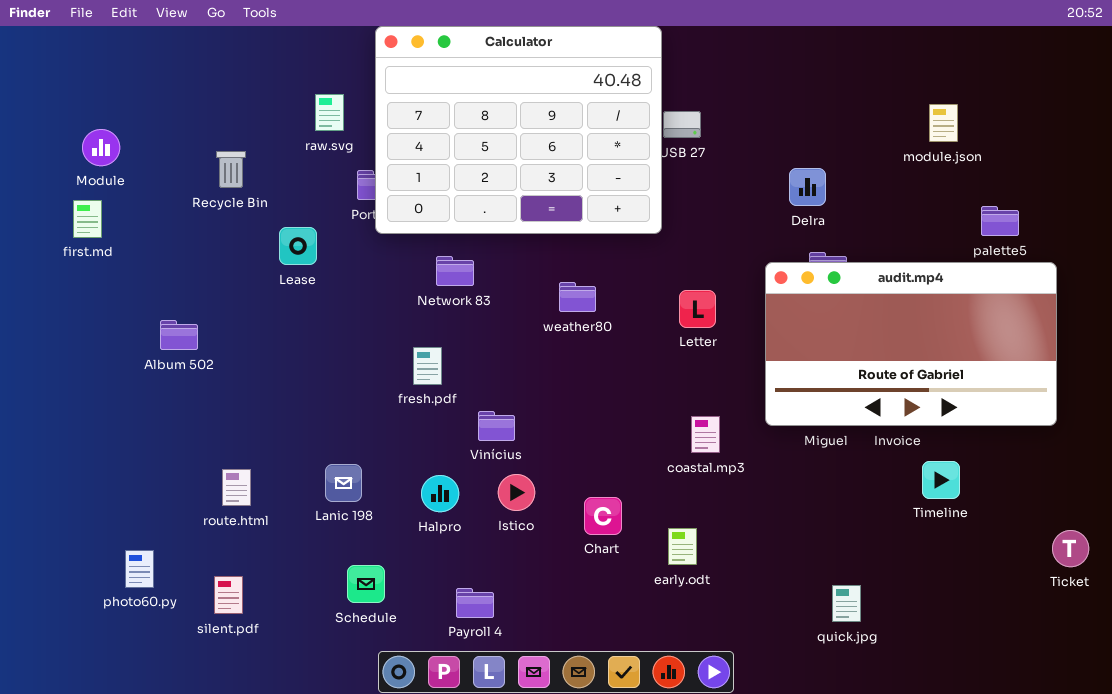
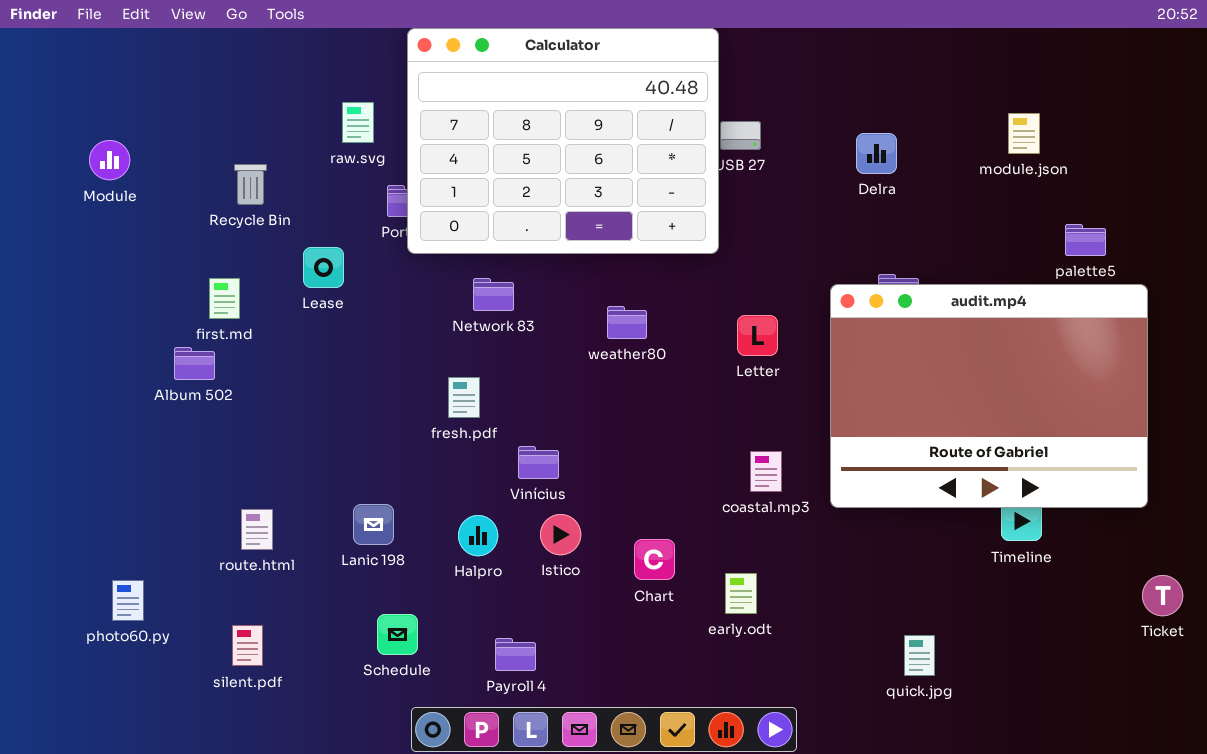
Delra: [789,168,826,206] -> [856,133,897,174], moved
first.md: [73,200,102,238] -> [209,278,240,319], moved
audit.mp4: [765,262,1057,426] -> [830,284,1148,508], resized
photo60.py: [125,550,154,588] -> [112,580,144,621], moved

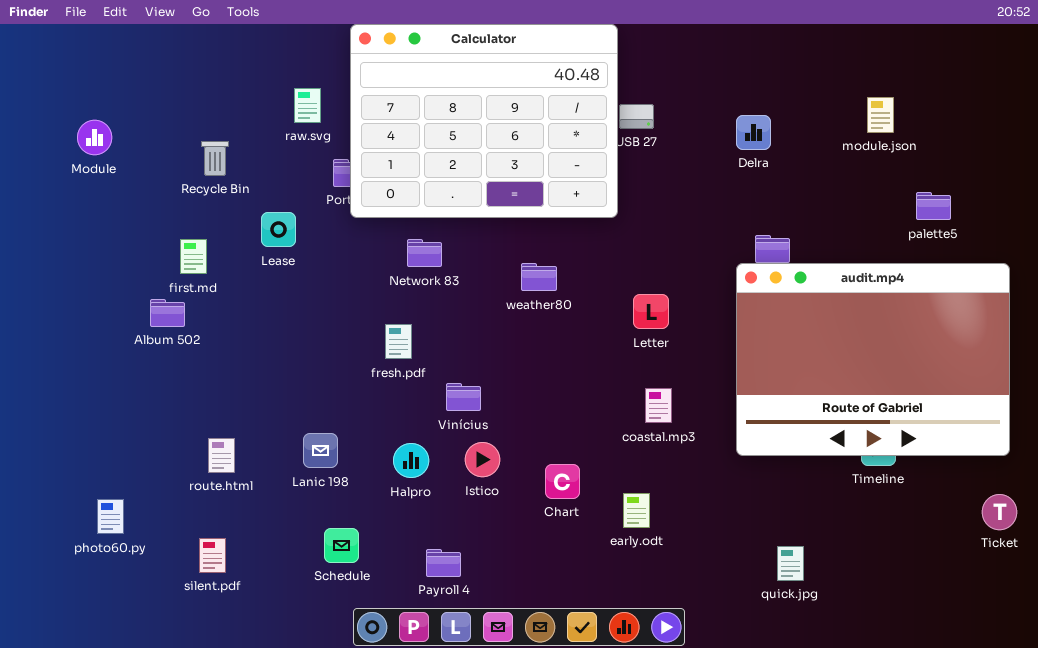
audit.mp4: [830,284,1148,508] -> [736,263,1010,456], moved
Letter: [737,315,778,356] -> [633,294,669,329], moved

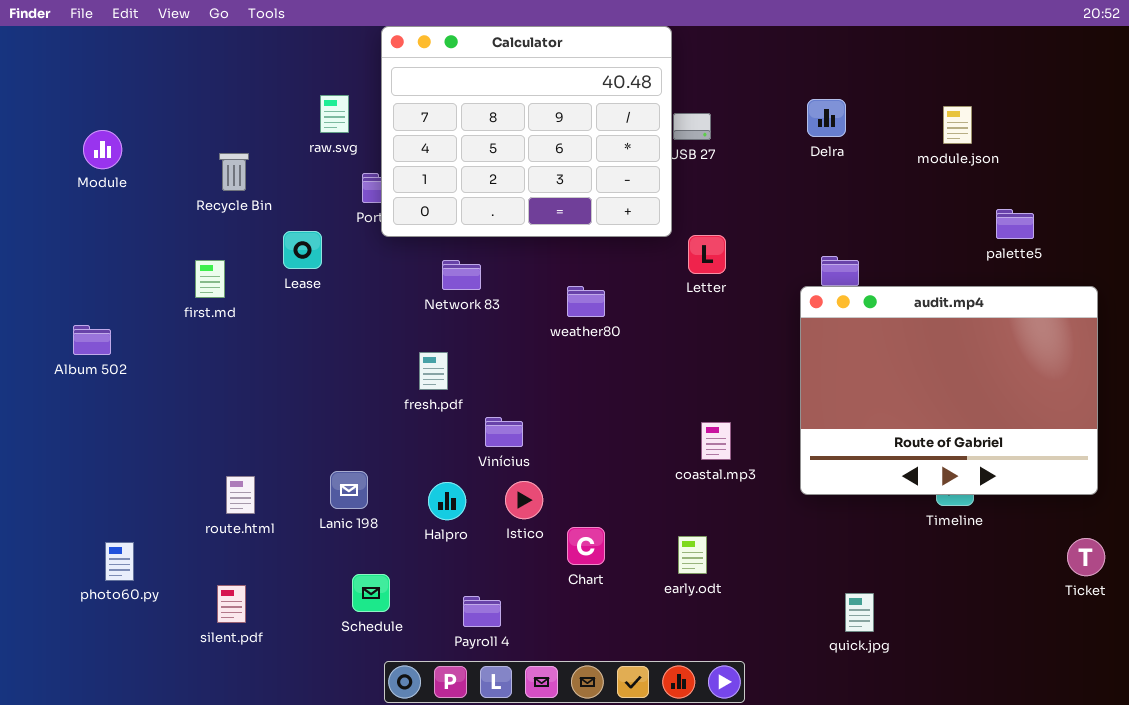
Delra: [736,115,771,150] -> [807,99,846,137], moved
Letter: [633,294,669,329] -> [688,235,726,274], moved
Album 502: [150,299,185,327] -> [73,325,111,355], moved
Chart: [545,464,580,499] -> [567,527,605,565], moved

